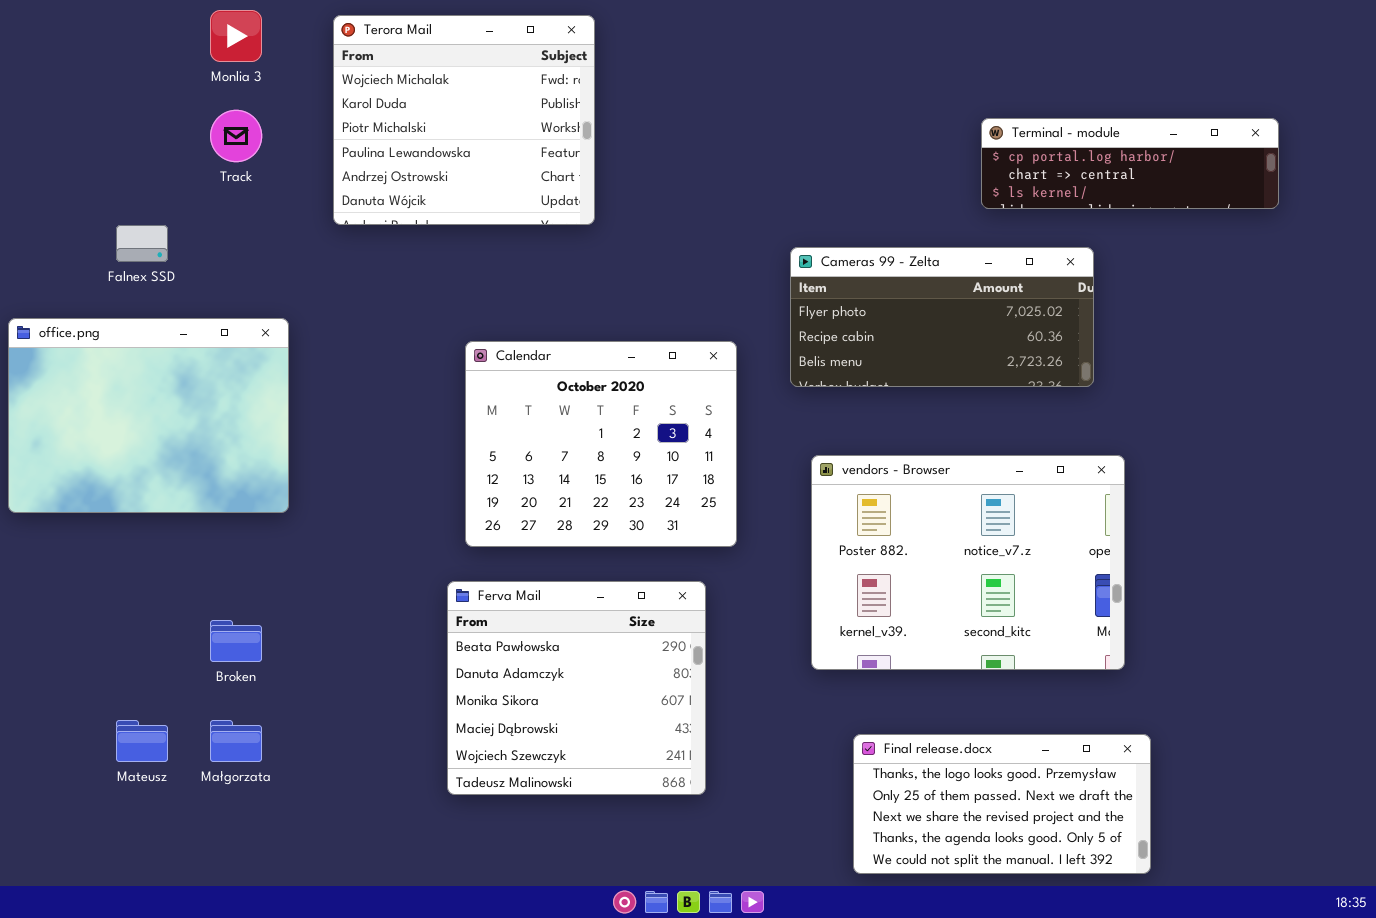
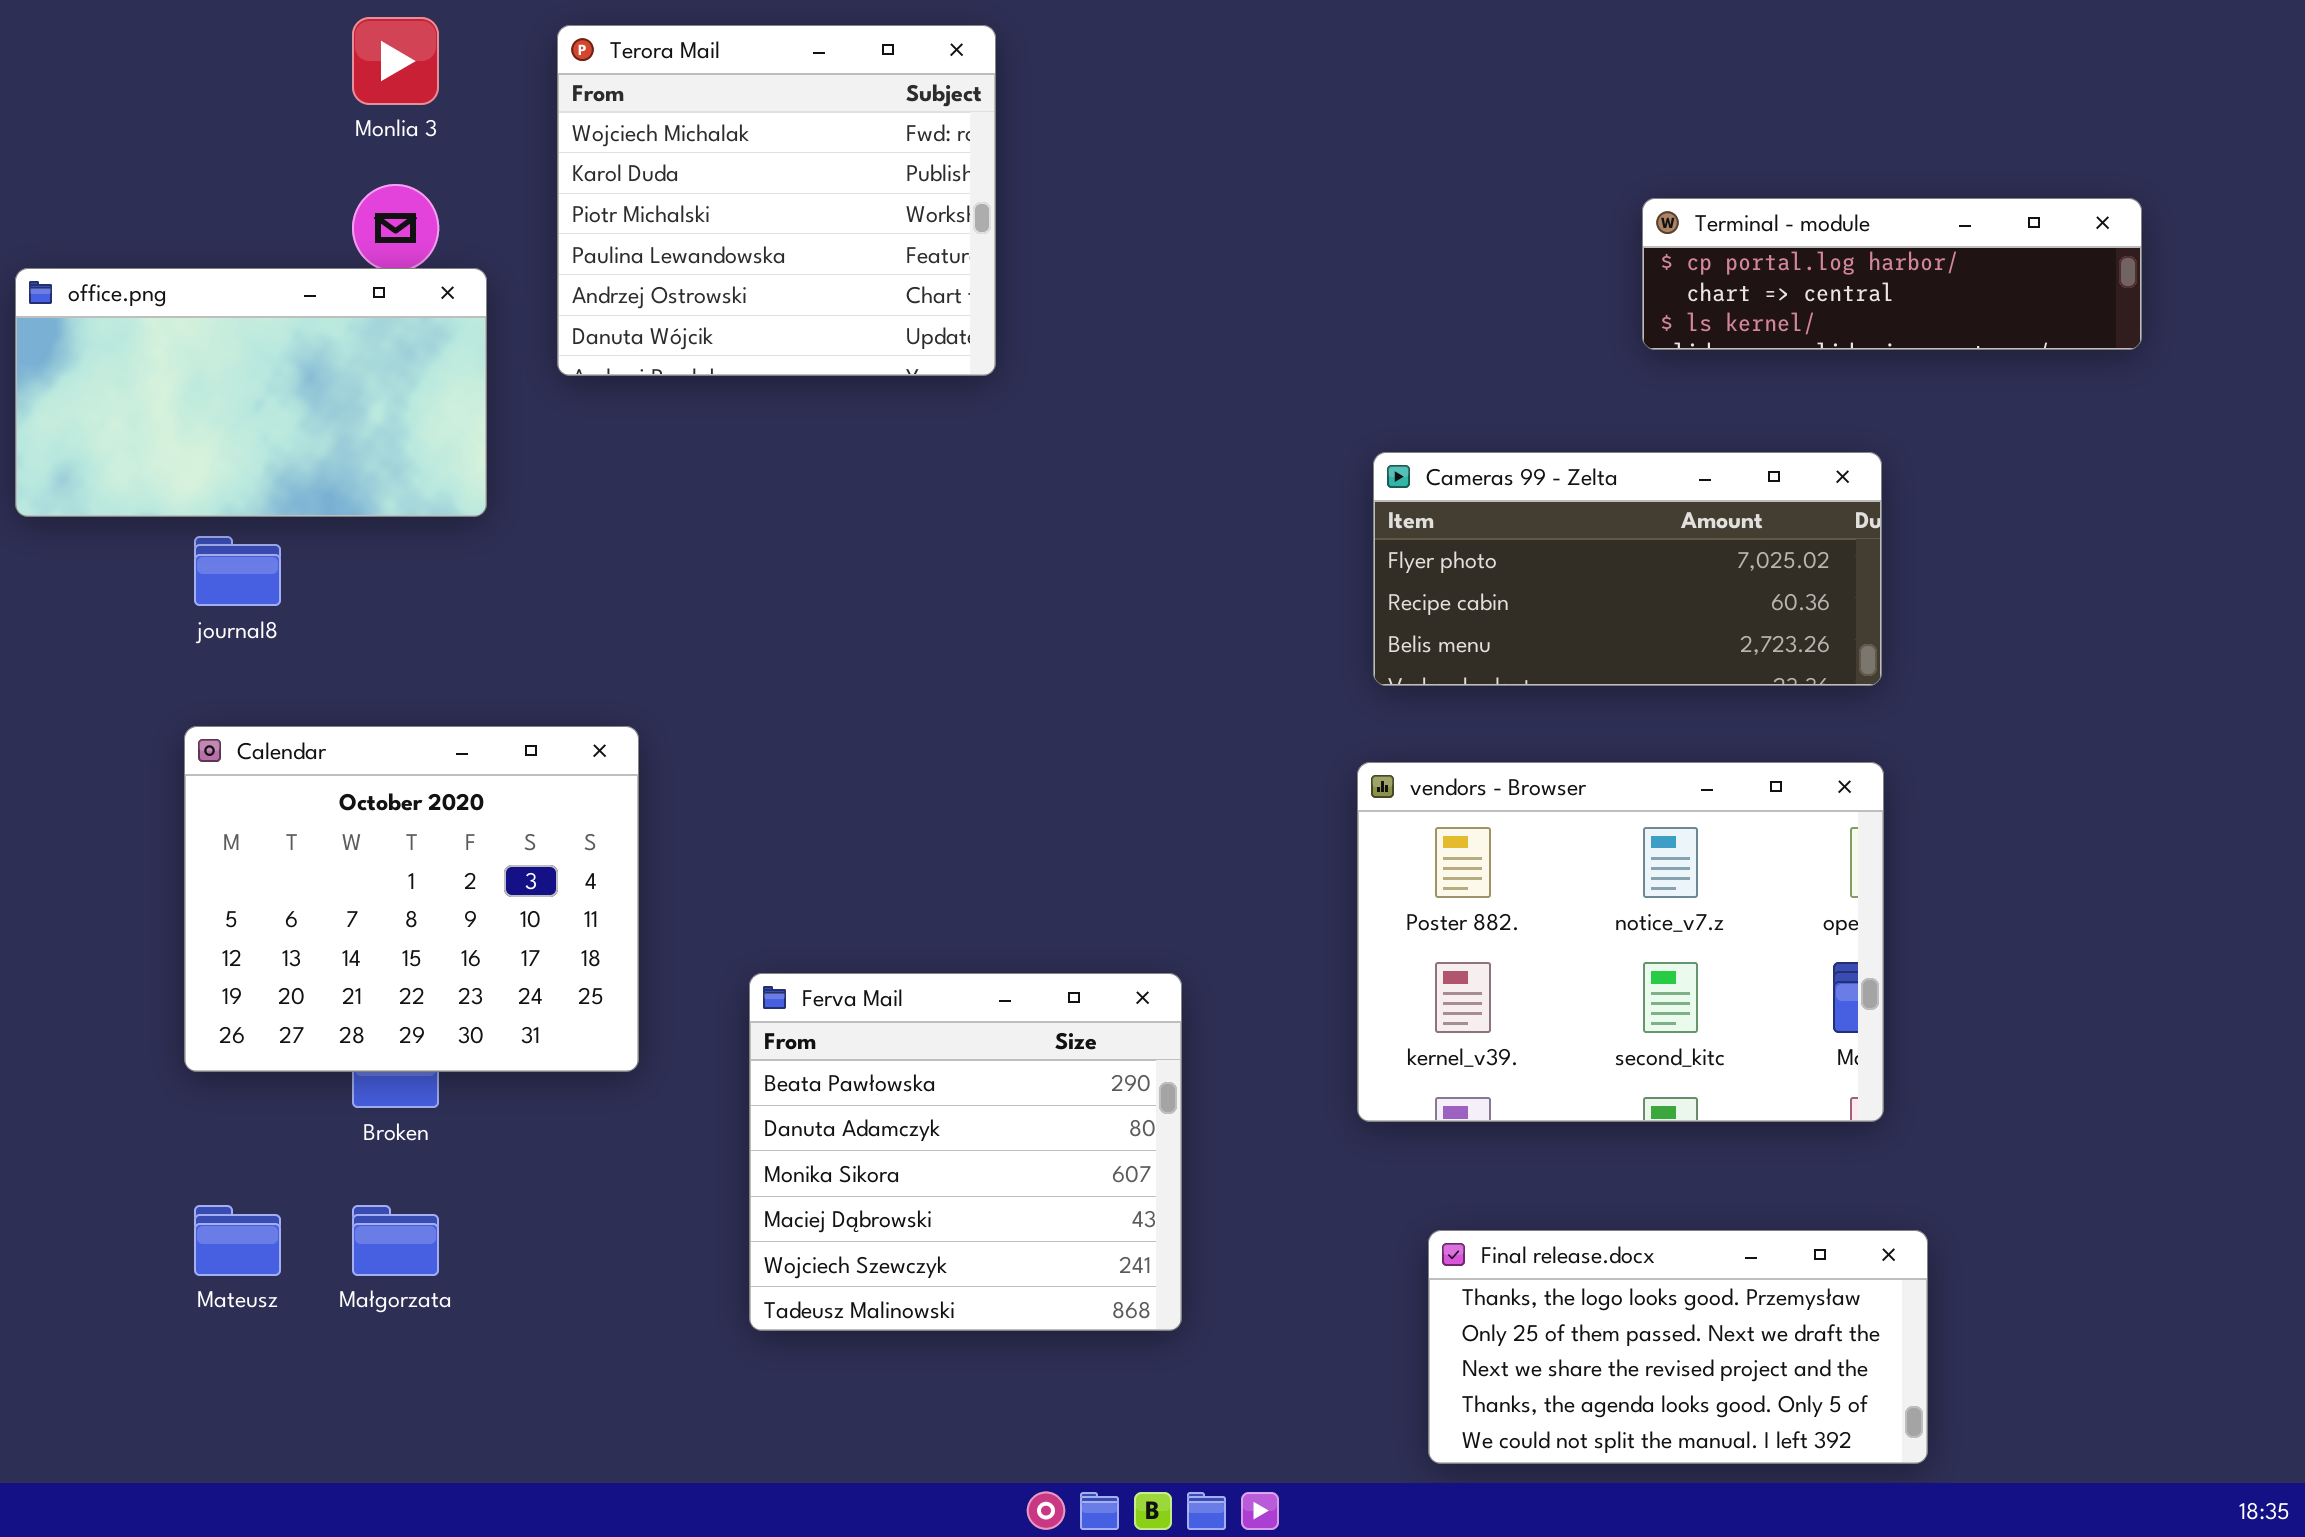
Cameras 99 - Zelta: [790,247,1094,387] -> [1373,452,1882,686], moved
office.png: [8,318,289,513] -> [15,268,487,517], moved, resized
Calendar: [465,341,737,547] -> [184,726,639,1072], moved

